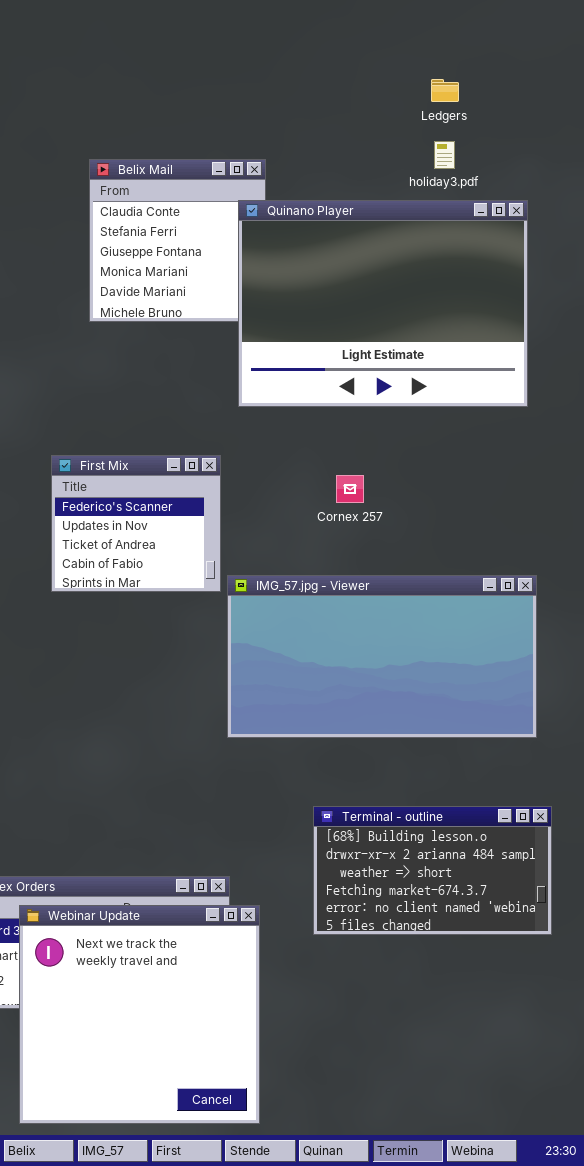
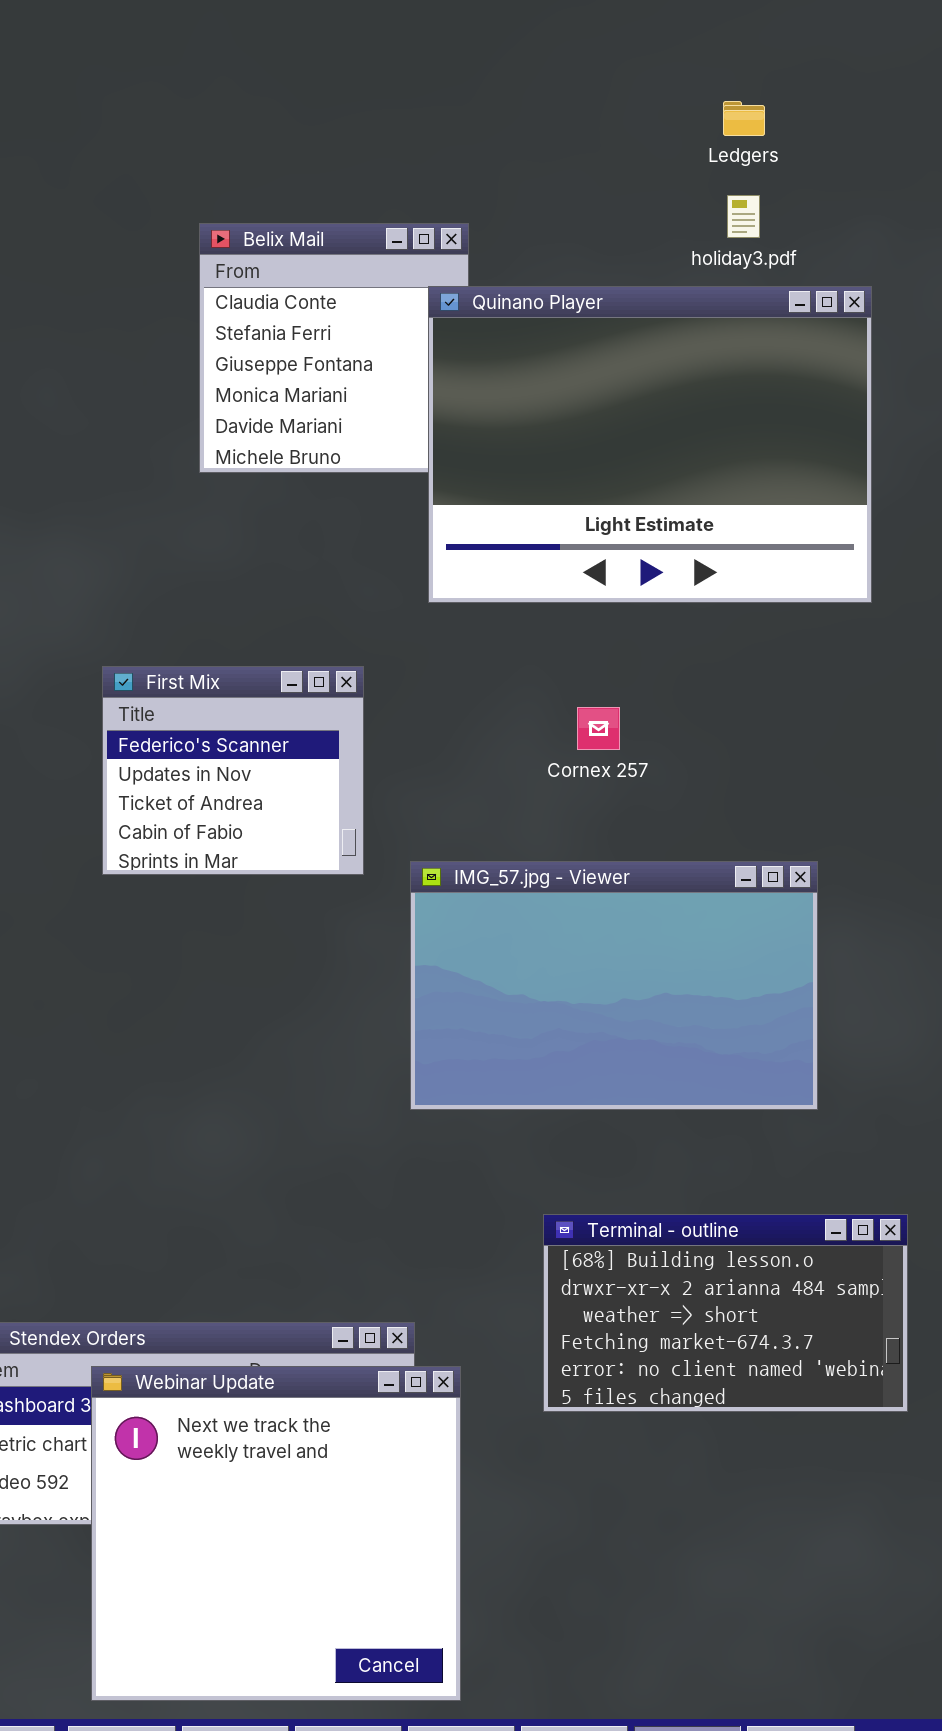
First Mix: [51,455,221,592] -> [102,666,364,875], moved
IMG_57.jpg - Viewer: [227,575,537,738] -> [410,861,818,1110], resized

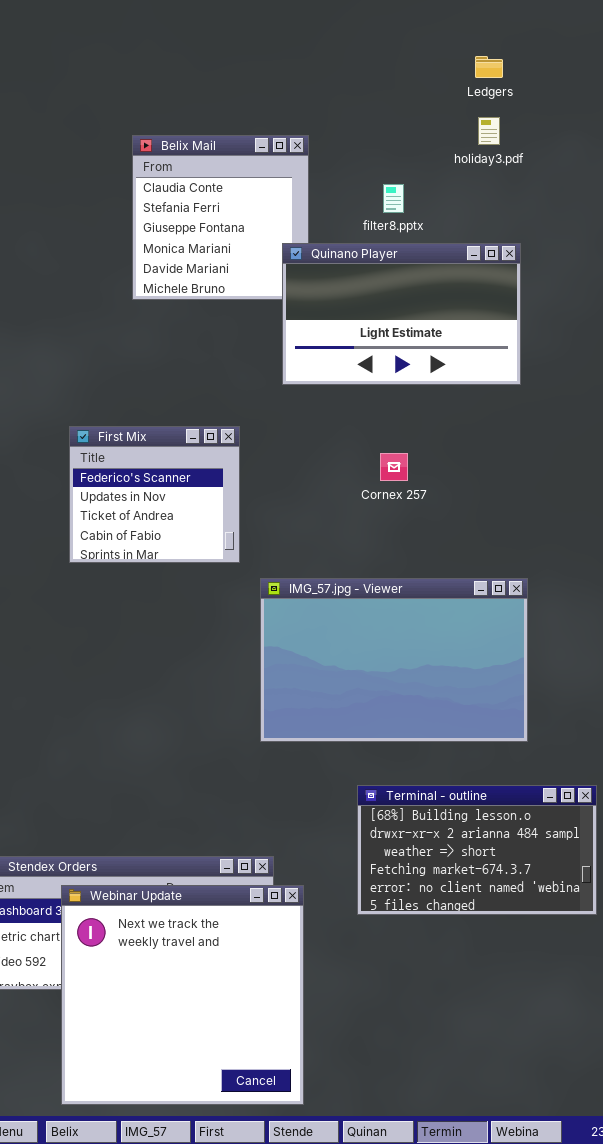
Quinano Player: [428,286,872,603] -> [282,243,521,385], resized
IMG_57.jpg - Viewer: [410,861,818,1110] -> [260,578,528,742], moved

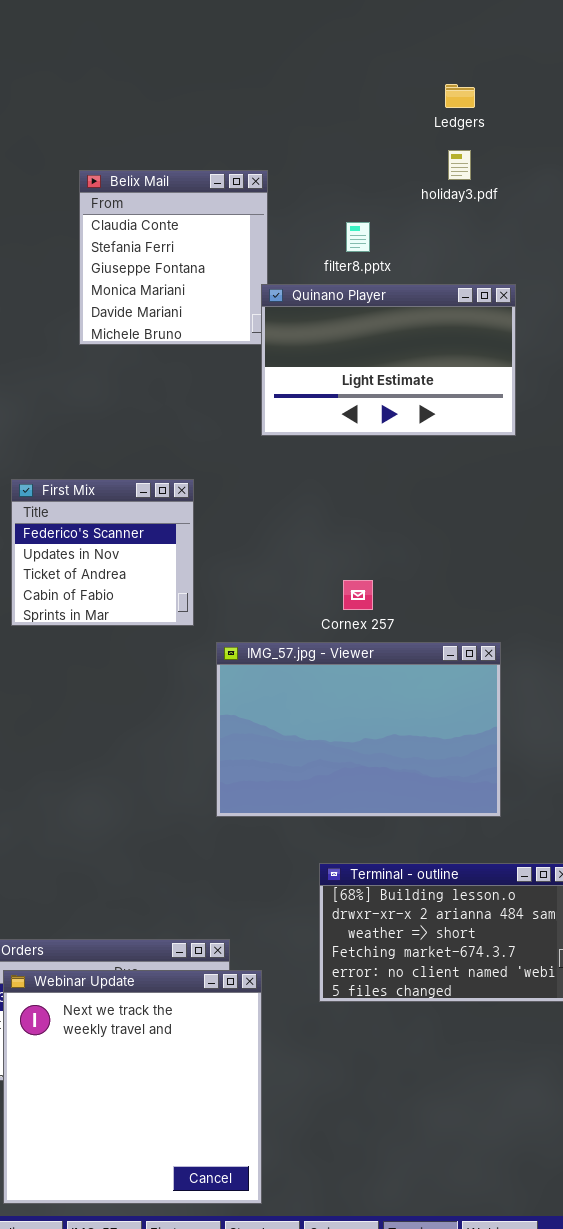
Quinano Player: [282,243,521,385] -> [261,284,516,436], moved
Cornex 257: [380,453,408,481] -> [343,580,373,610], moved

